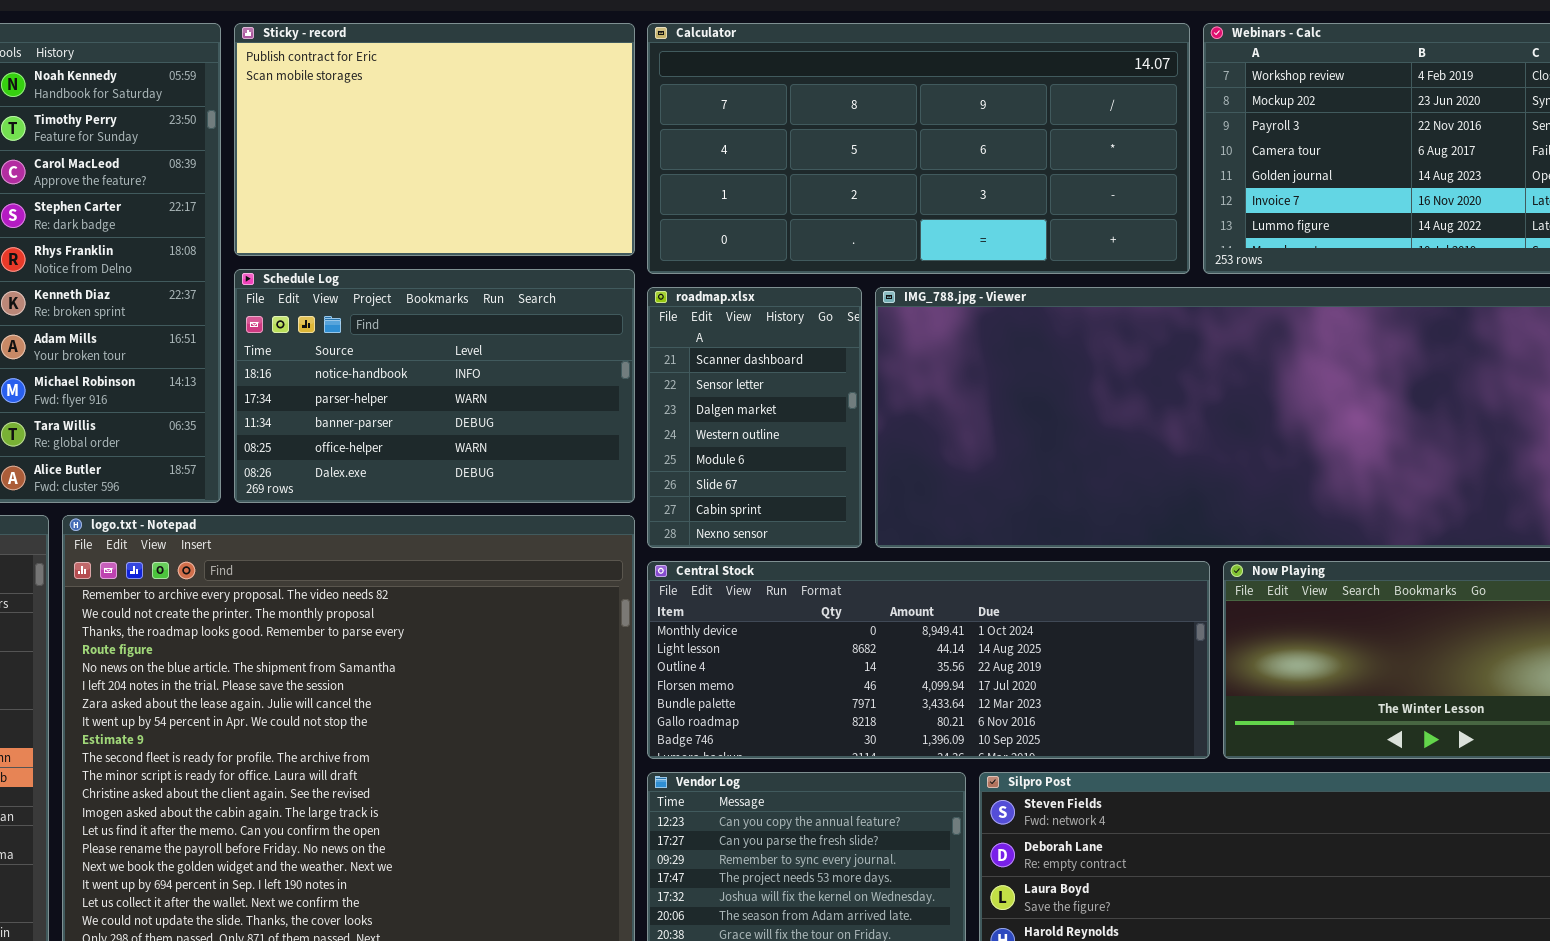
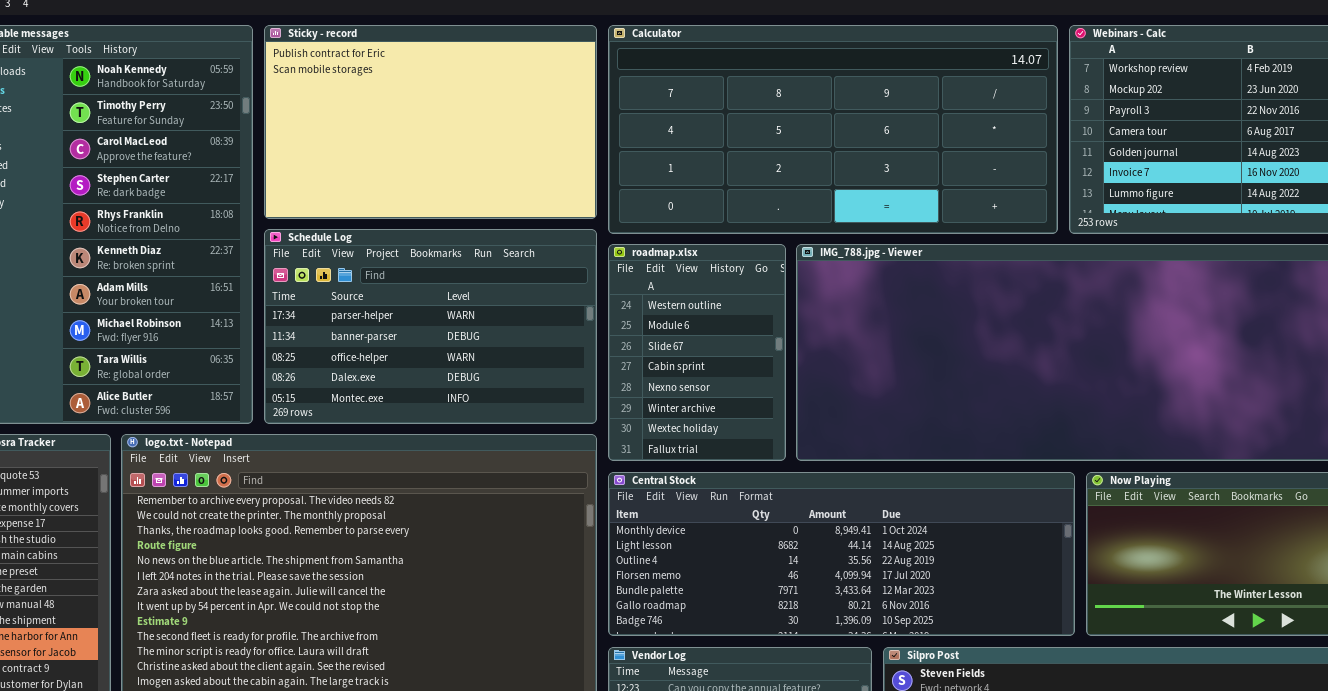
Schedule Log: [234,269,635,503] -> [264,229,597,424], scrolled down 1 row
roadmap.xlsx: [647,287,862,548] -> [608,244,786,461], scrolled down 3 rows

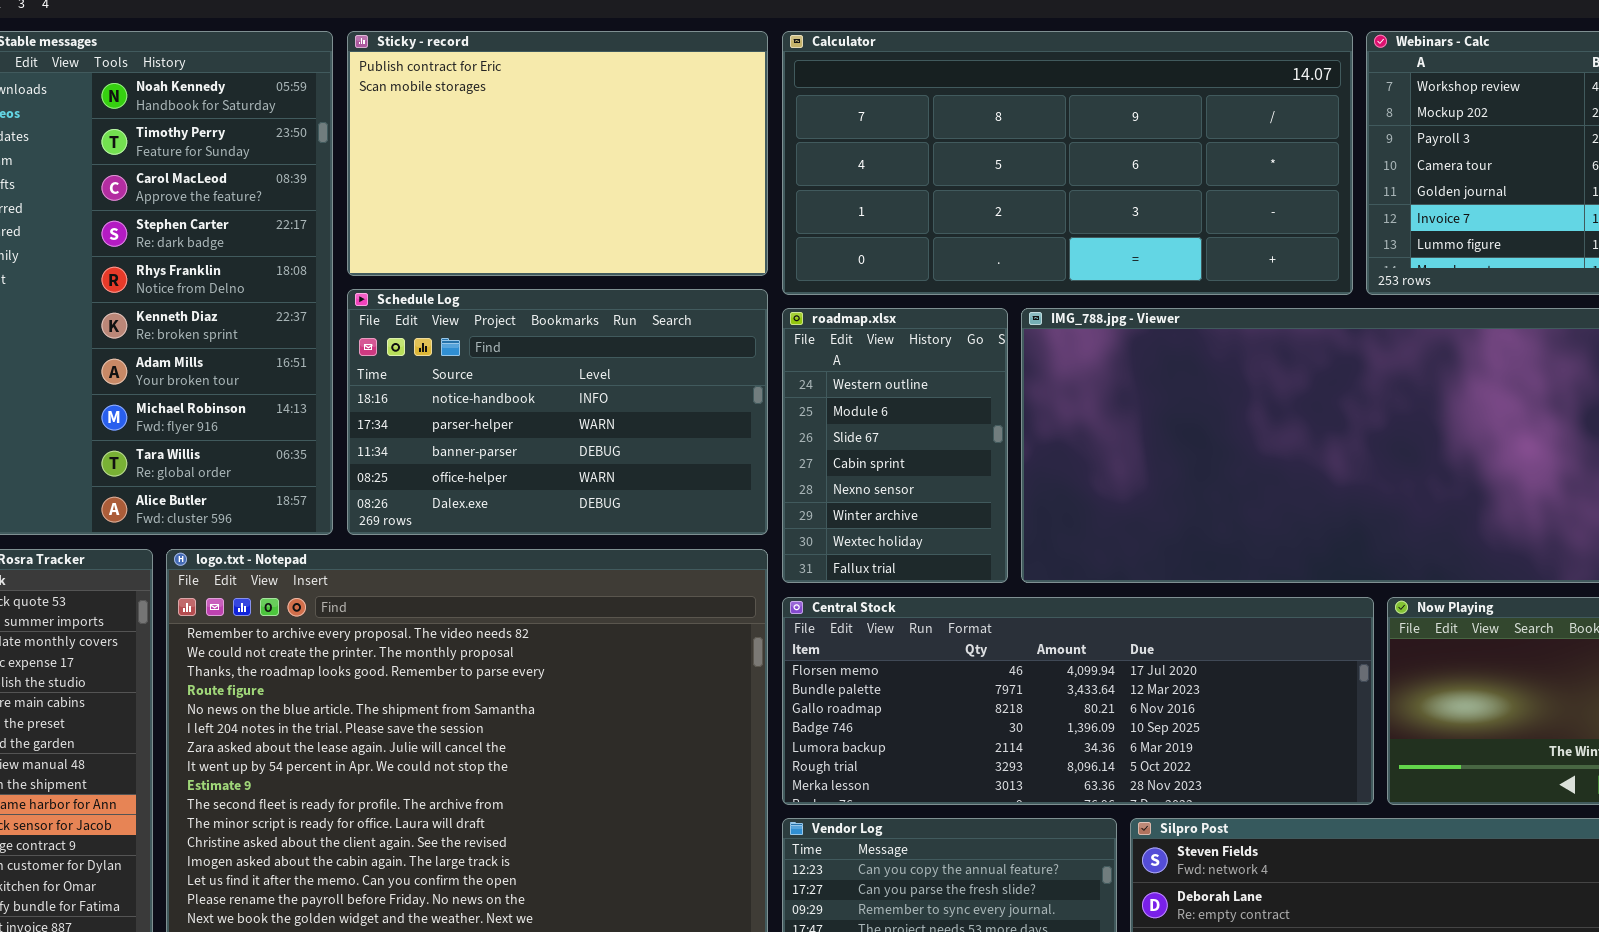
Schedule Log: [264,229,597,424] -> [347,289,768,535], scrolled up 1 row
Central Stock: [608,472,1075,636] -> [782,597,1374,805], scrolled down 3 rows

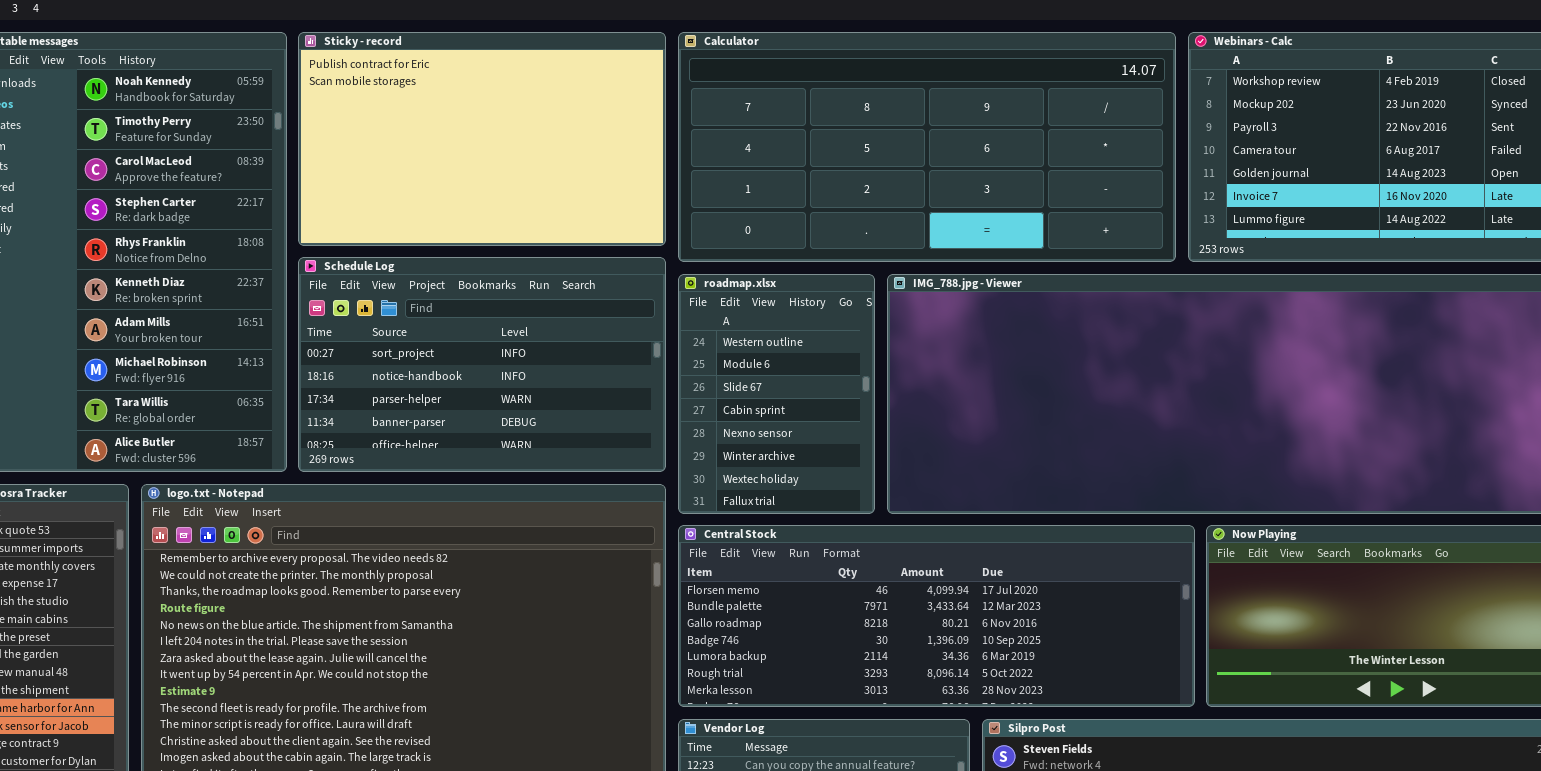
Schedule Log: [347,289,768,535] -> [298,257,666,472], scrolled up 1 row

